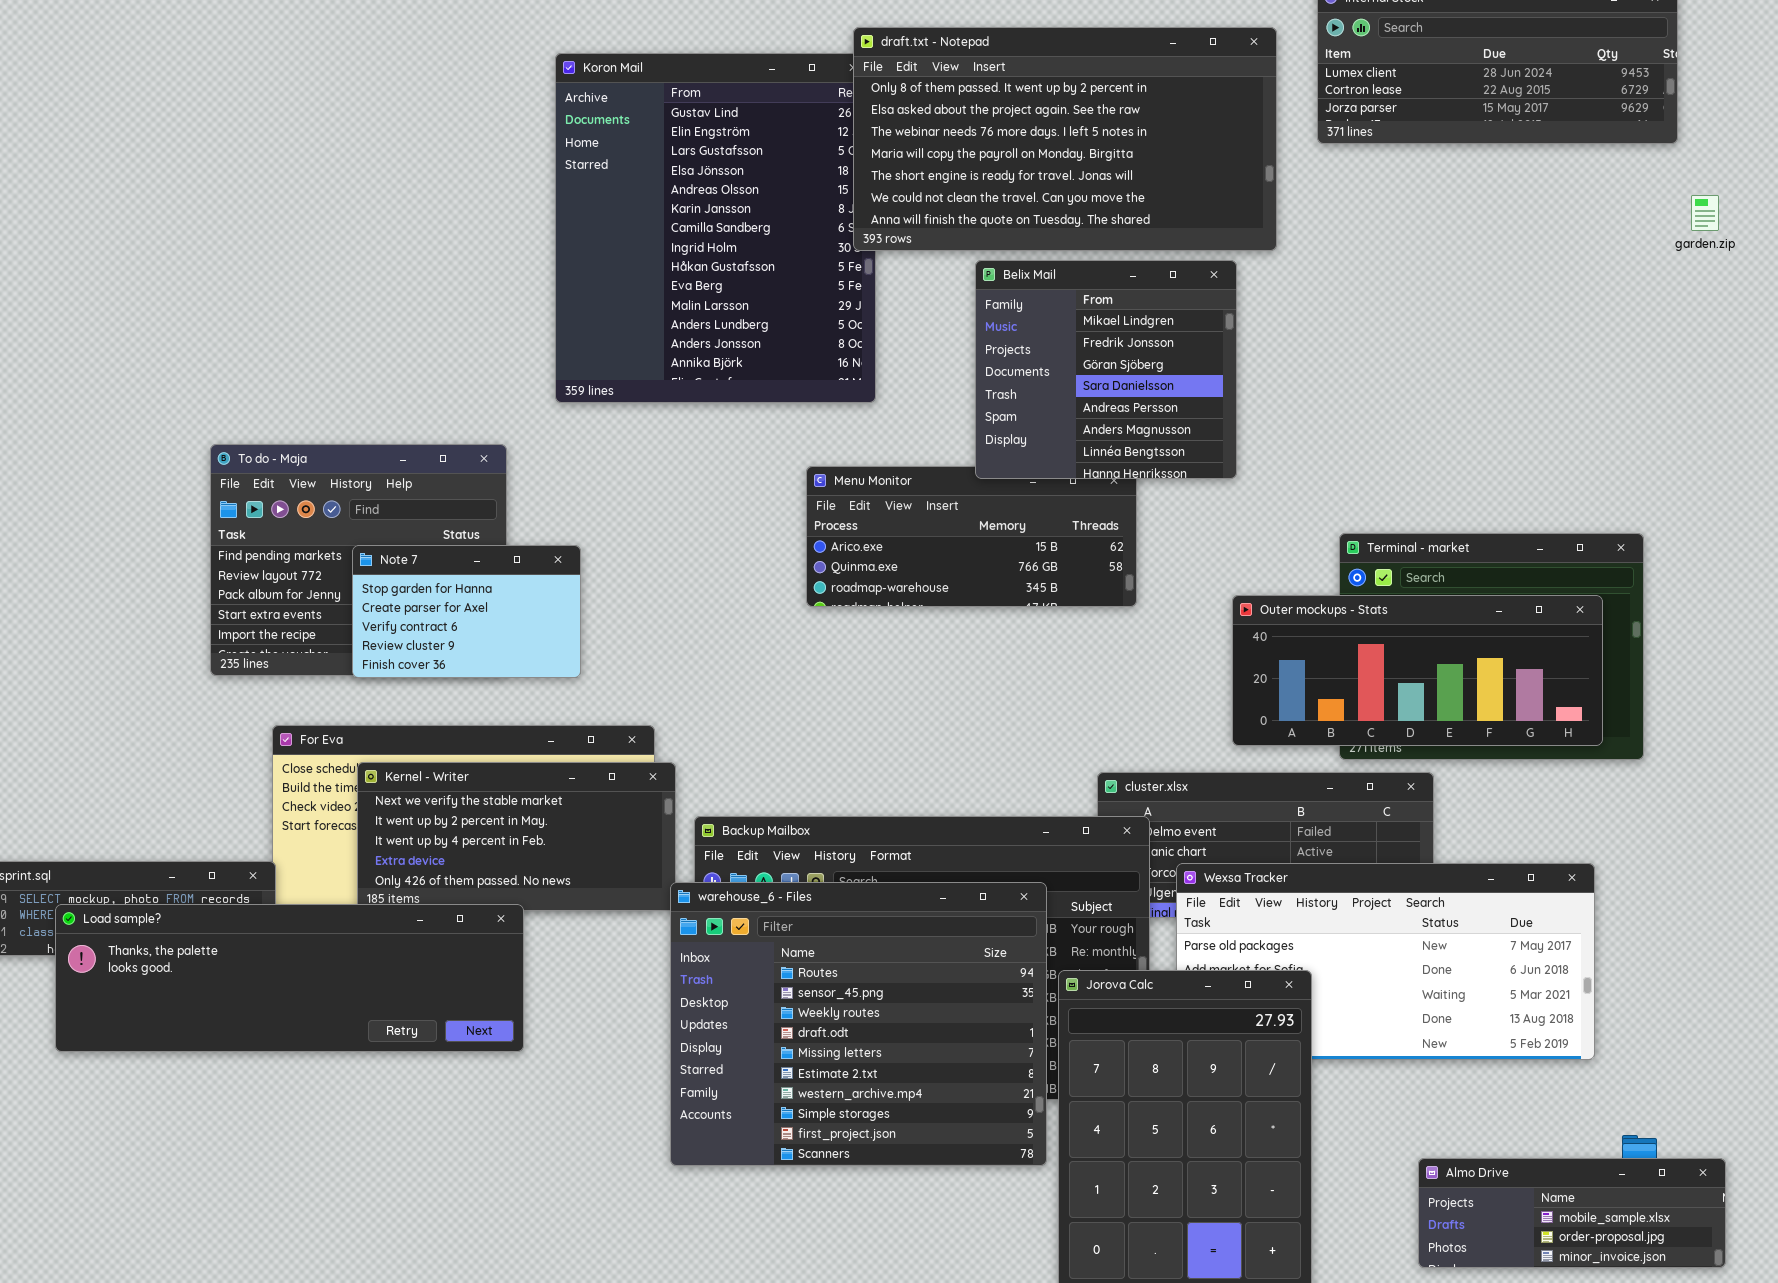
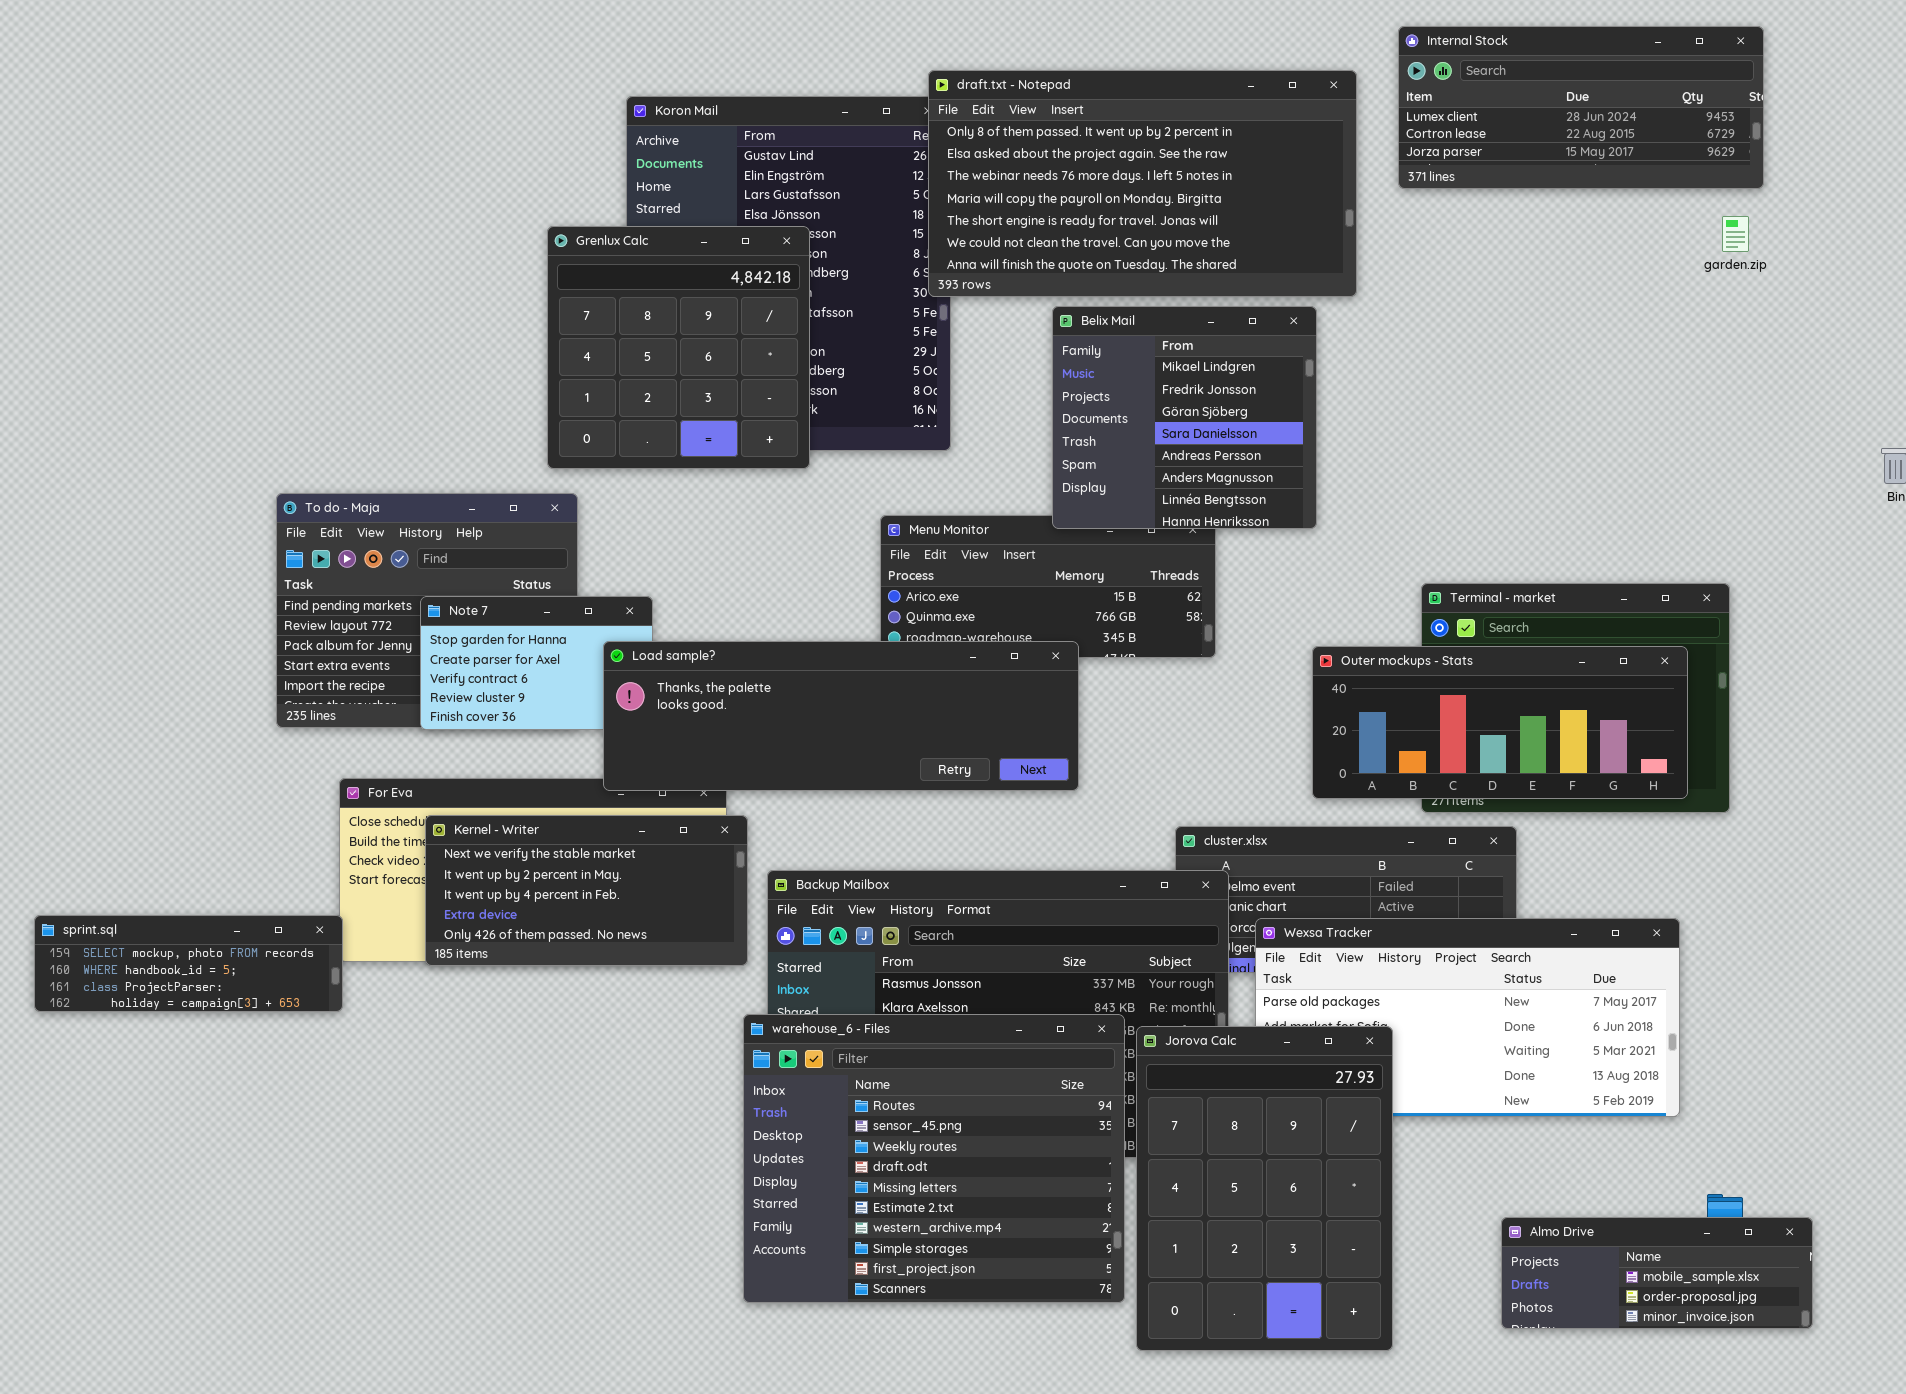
Grenlux Calc: none -> [547,226,810,469], opened
garden.zip: [1691,195,1719,231] -> [1722,216,1749,252], moved
warehouse_6 - Files: [670,882,1047,1166] -> [743,1014,1125,1303], moved
Load sample?: [55,904,524,1052] -> [603,641,1079,791], moved

